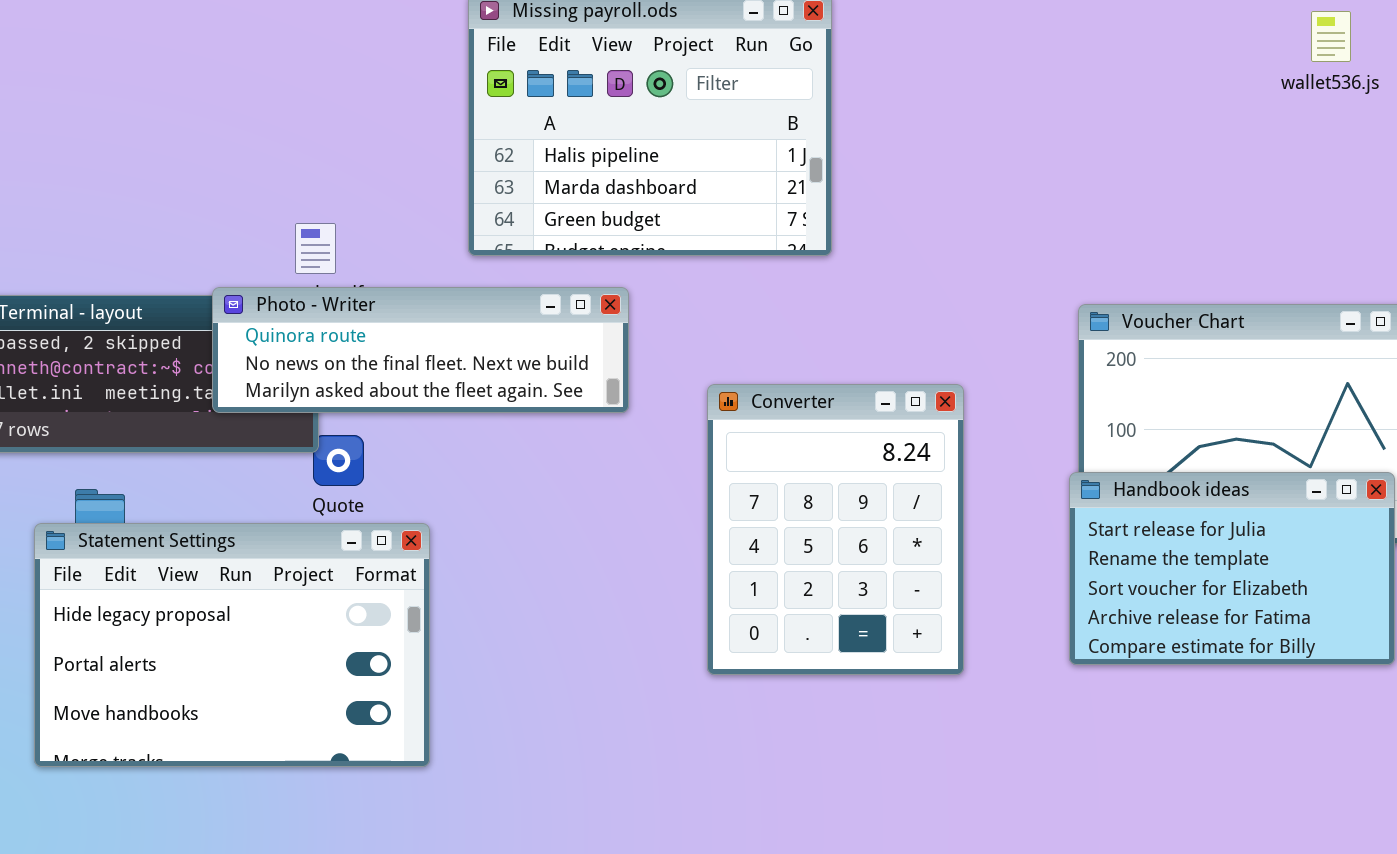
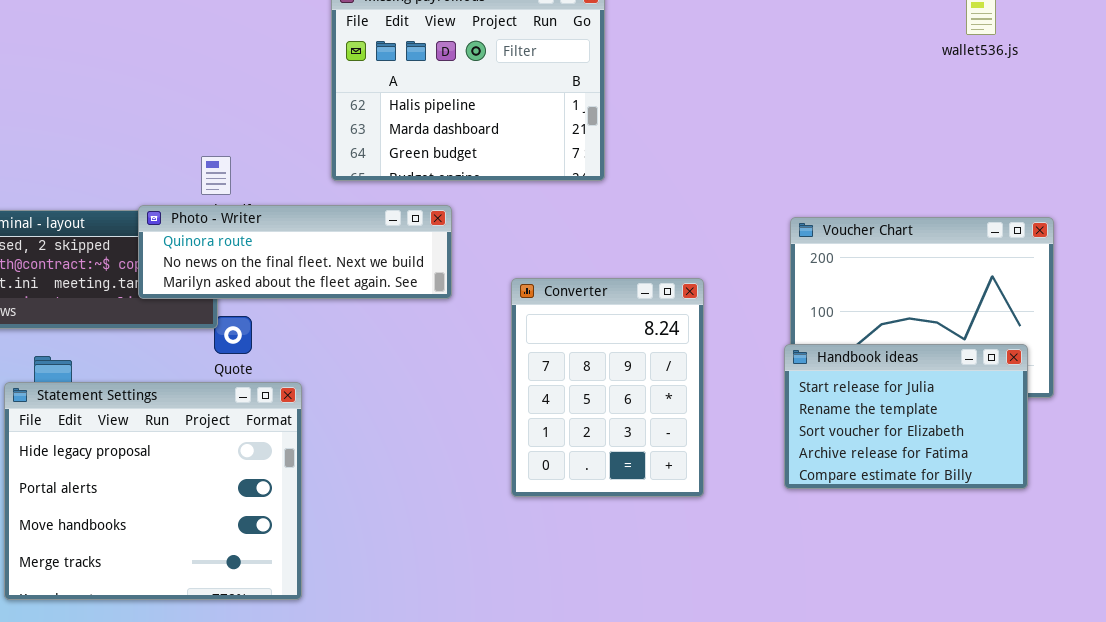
Statement Settings: [34,523,430,767] -> [4,382,302,600], resized

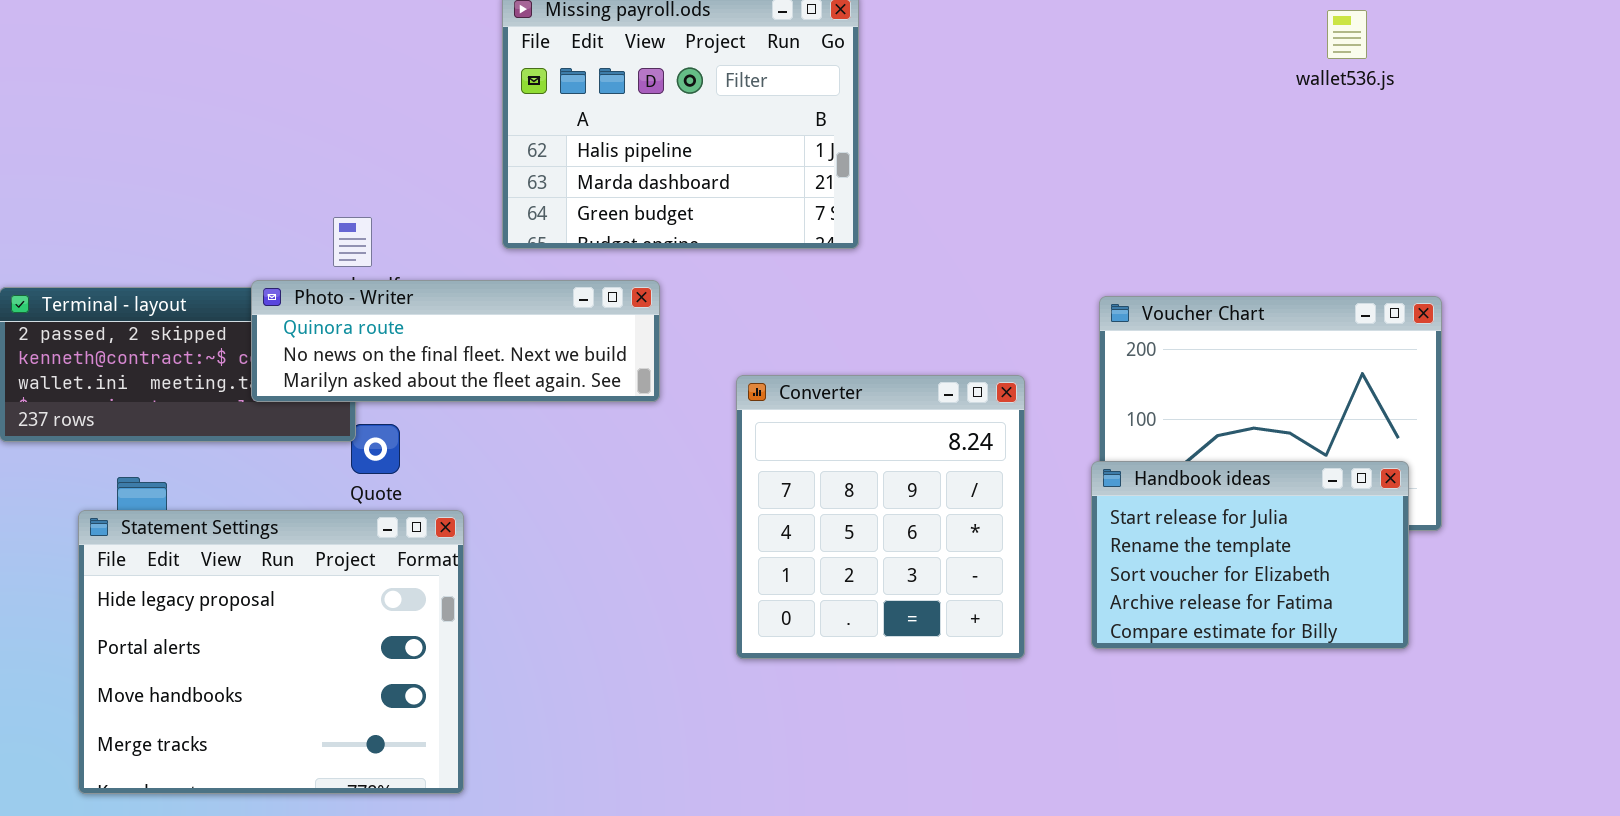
Converter: [511,278,704,497] -> [736,375,1025,659], resized

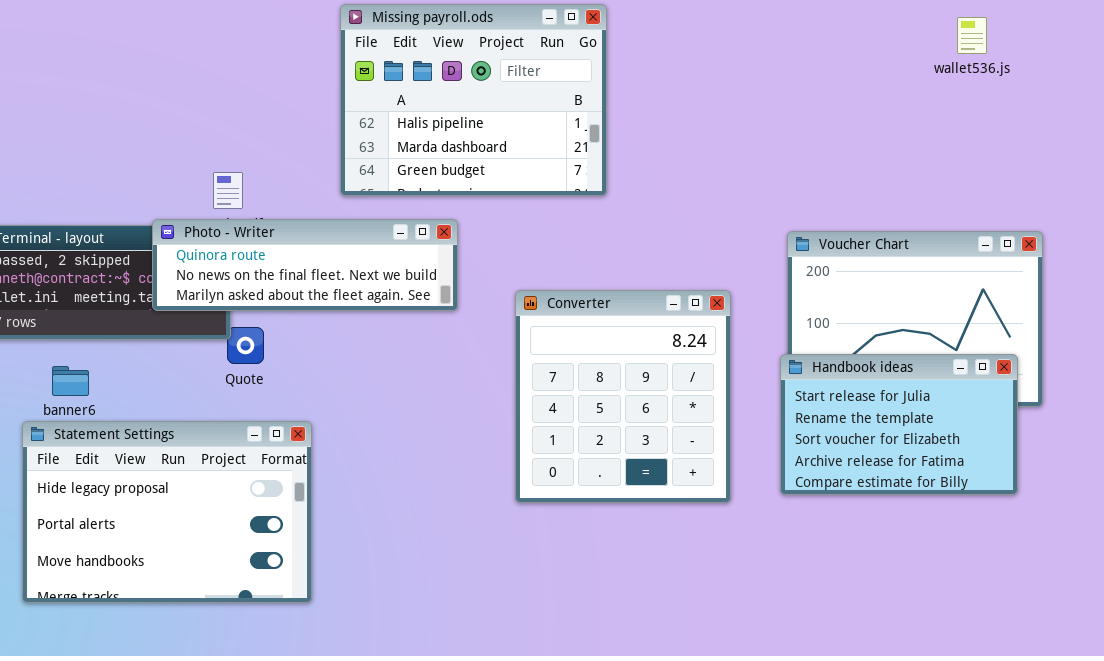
Statement Settings: [78,510,464,794] -> [22,421,312,603], resized

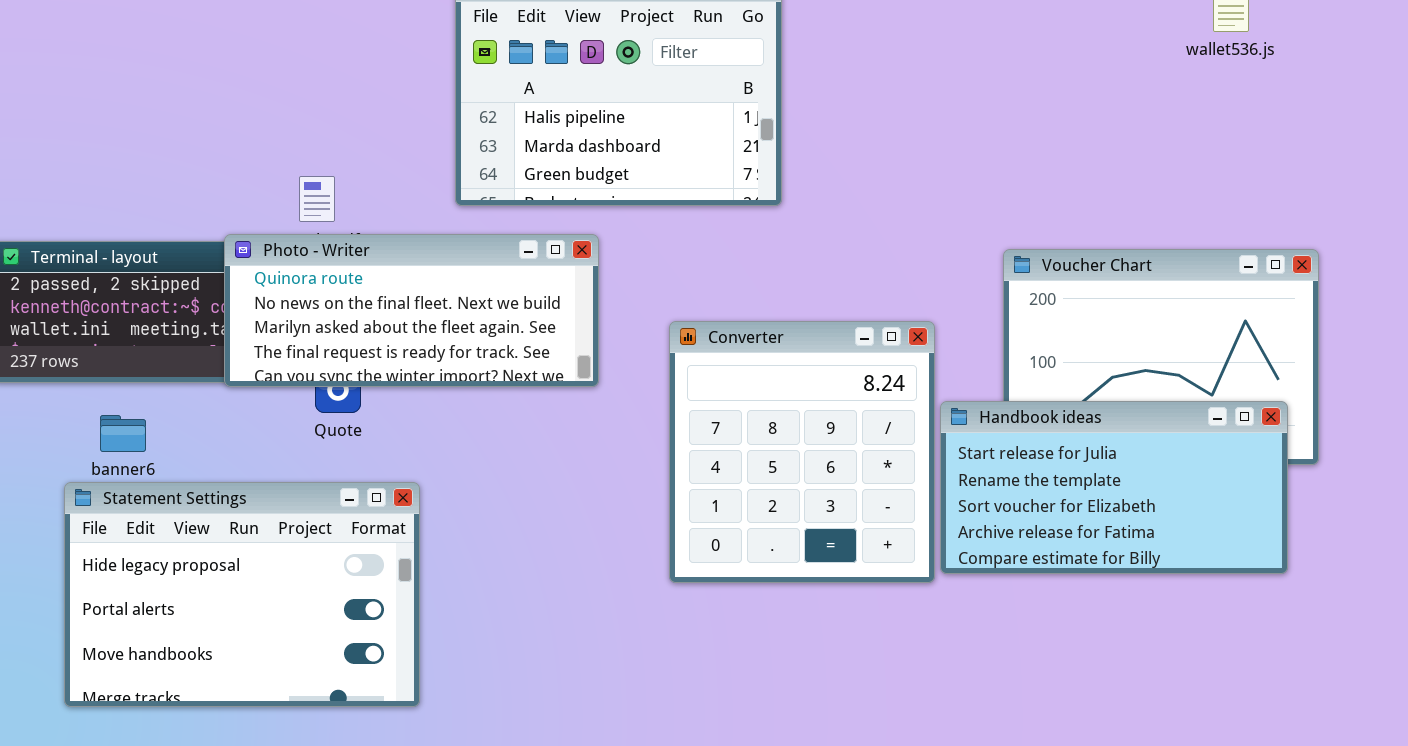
Photo - Writer: [152,219,458,311] -> [224,234,599,387], resized
Handbook ideas: [780,354,1018,495] -> [940,401,1288,574], resized

